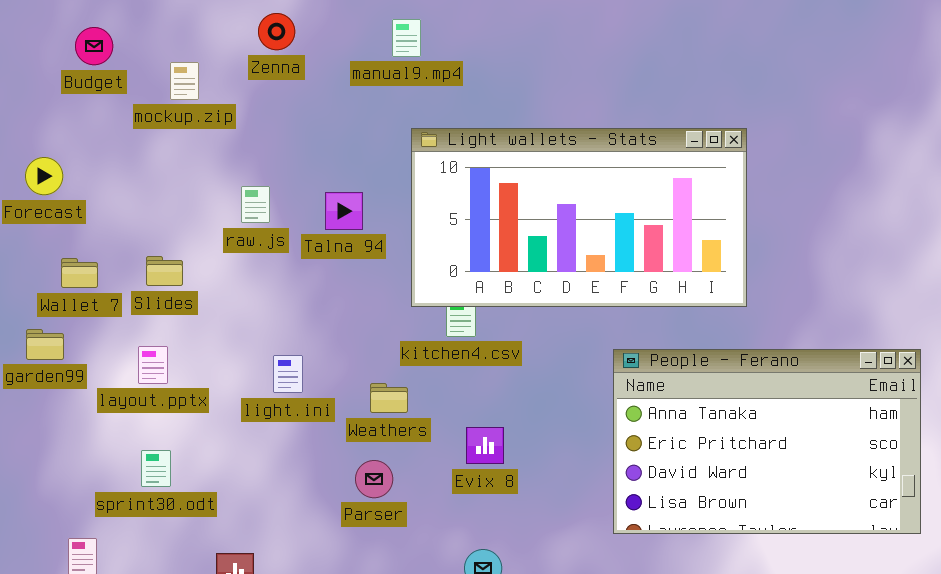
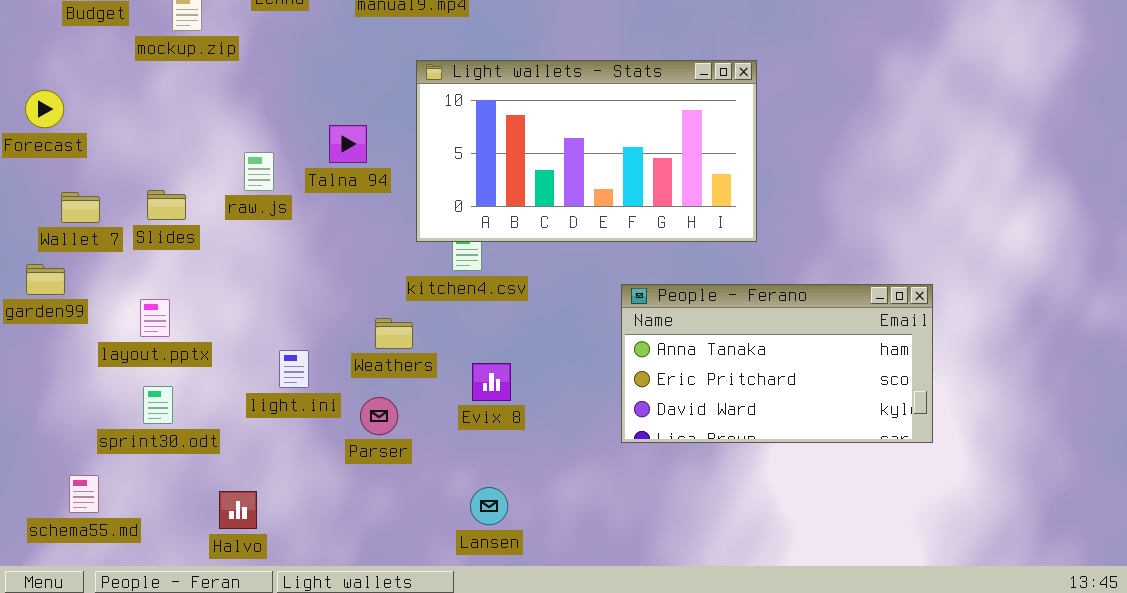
raw.js: [241,186,270,223] -> [244,152,274,191], moved
layout.pptx: [138,346,168,384] -> [140,299,170,337], moved
People - Ferano: [613,349,921,534] -> [621,284,933,443], resized
light.ini: [273,355,303,393] -> [279,350,309,388], moved

